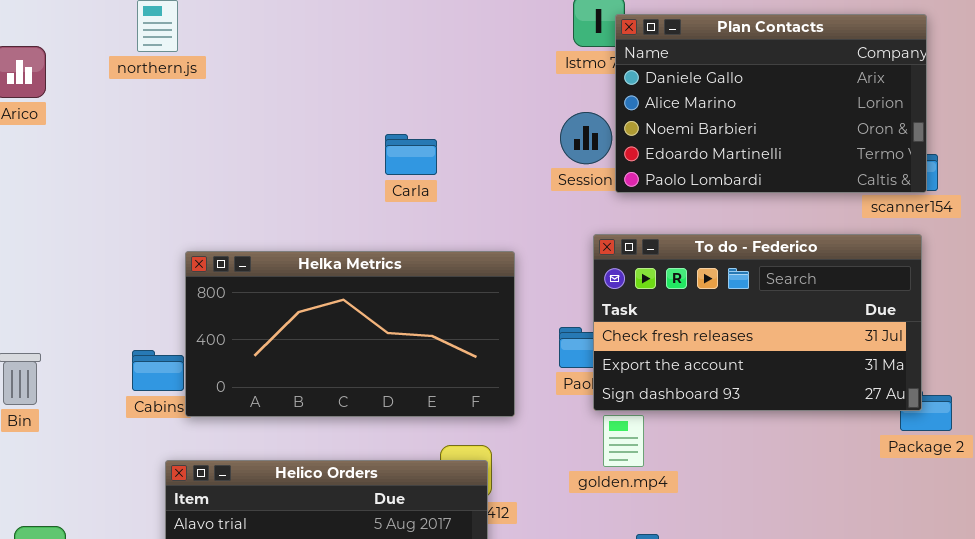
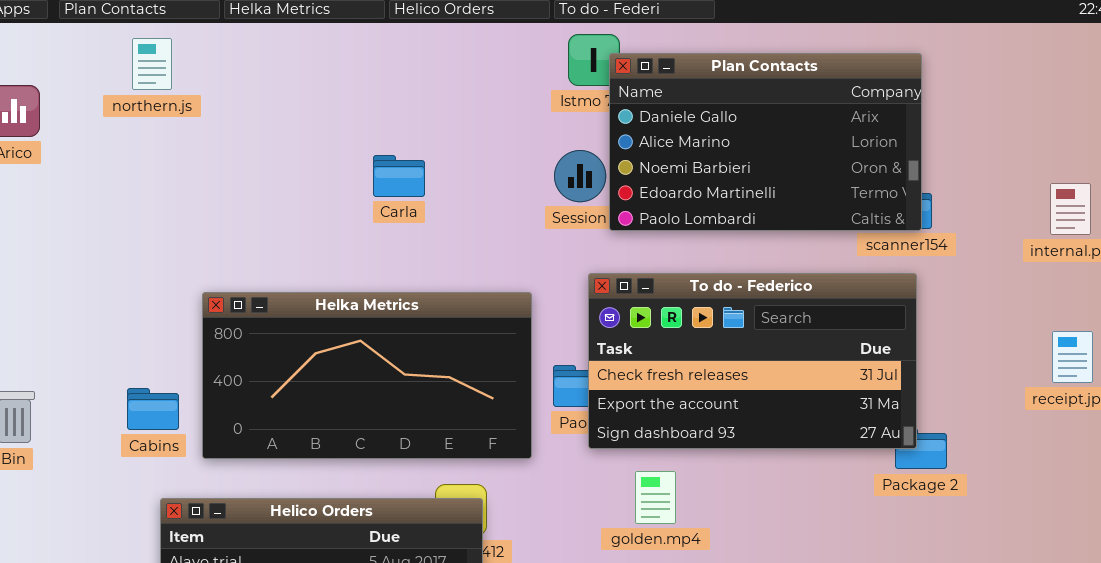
Carla: [385,134,437,175] -> [373,155,425,197], moved
Helka Metrics: [185,251,515,417] -> [202,292,532,459], moved
golden.mp4: [603,415,644,467] -> [635,471,676,524], moved

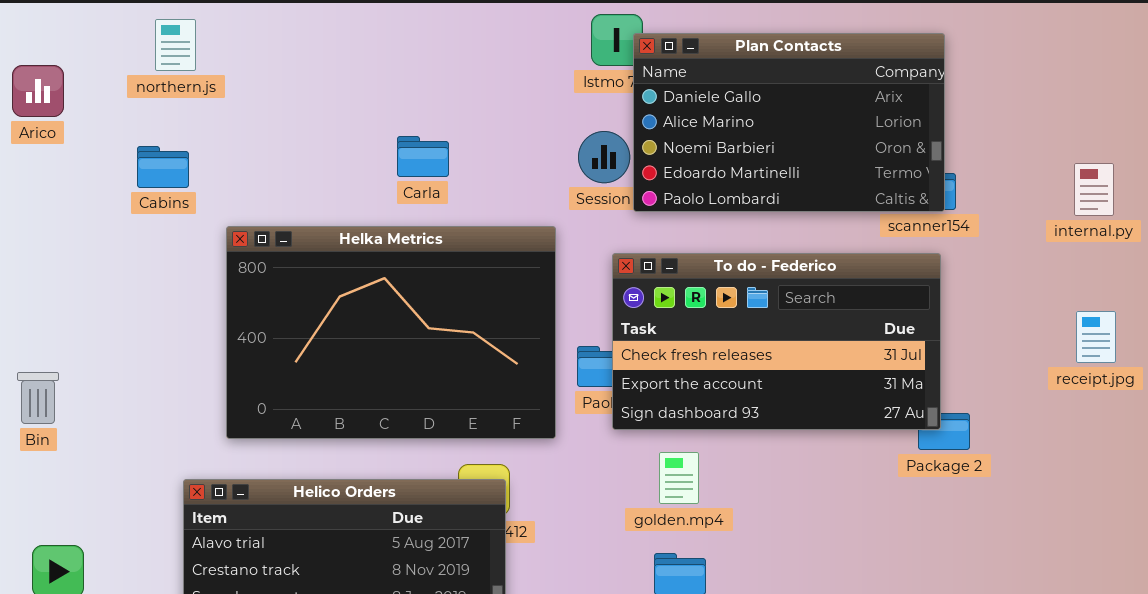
Helka Metrics: [202,292,532,459] -> [226,226,556,439], resized
Cabins: [127,388,179,430] -> [137,146,189,188], moved

